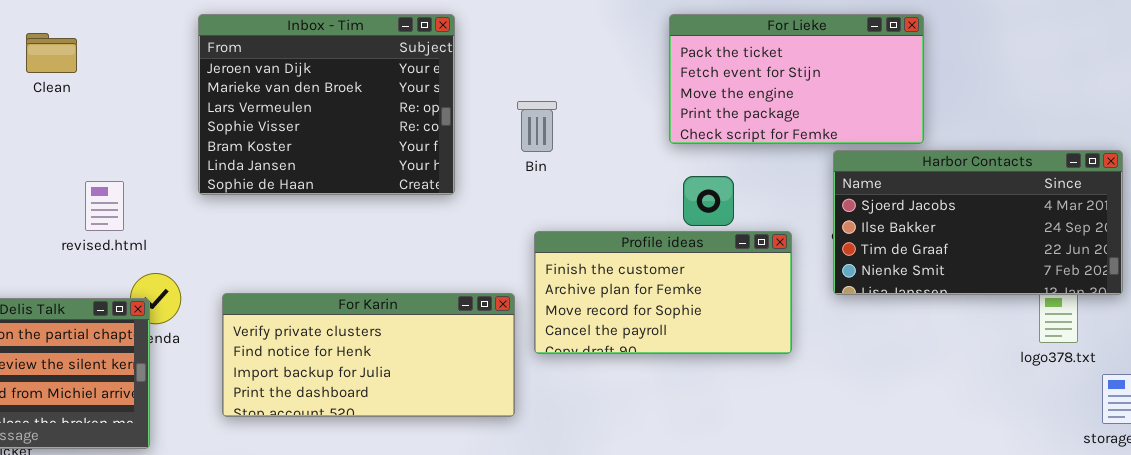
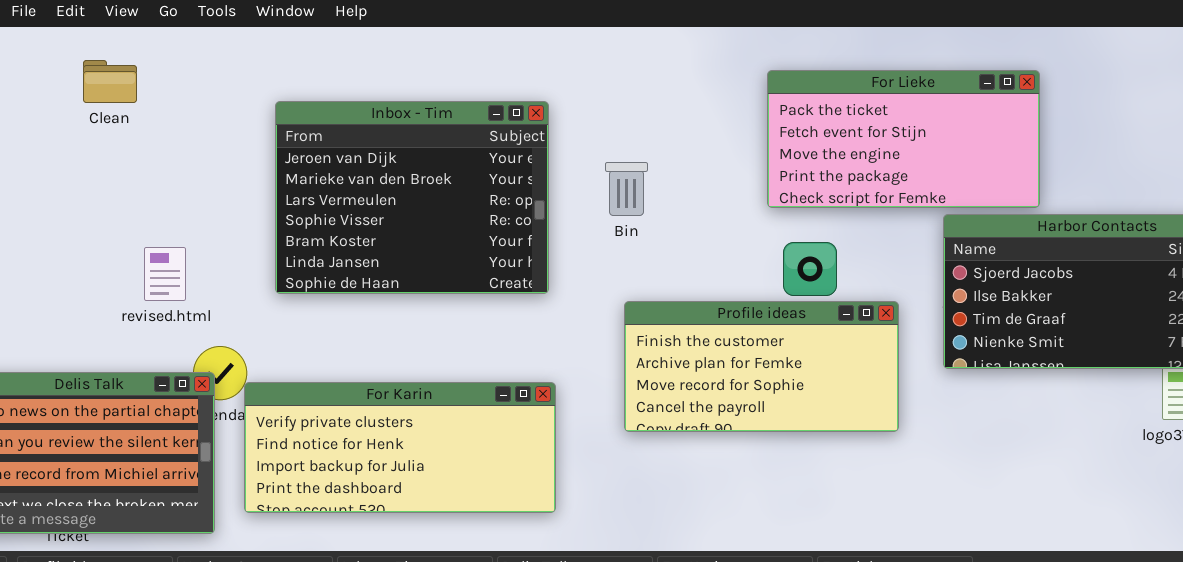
Inbox - Tim: [198,14,455,195] -> [275,101,549,294], moved
Clean: [26,33,77,73] -> [83,60,137,103], moved
For Karin: [222,293,515,417] -> [244,382,556,513], moved

